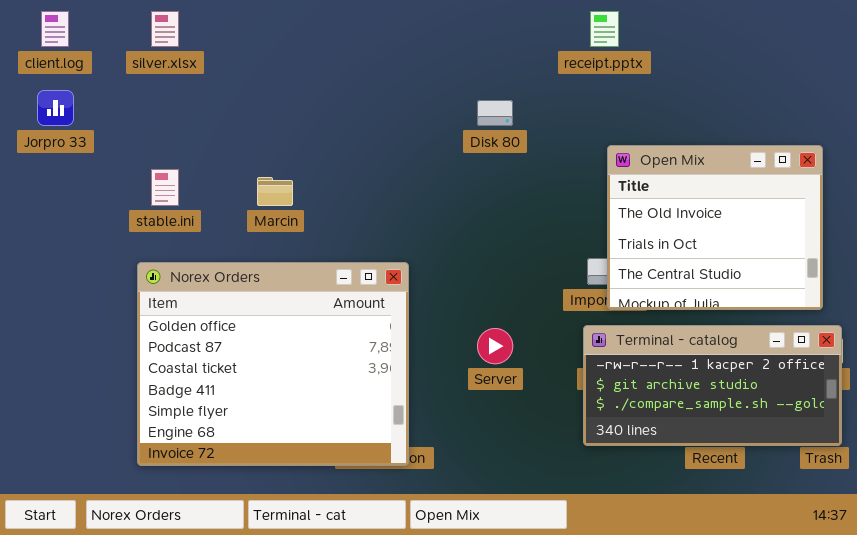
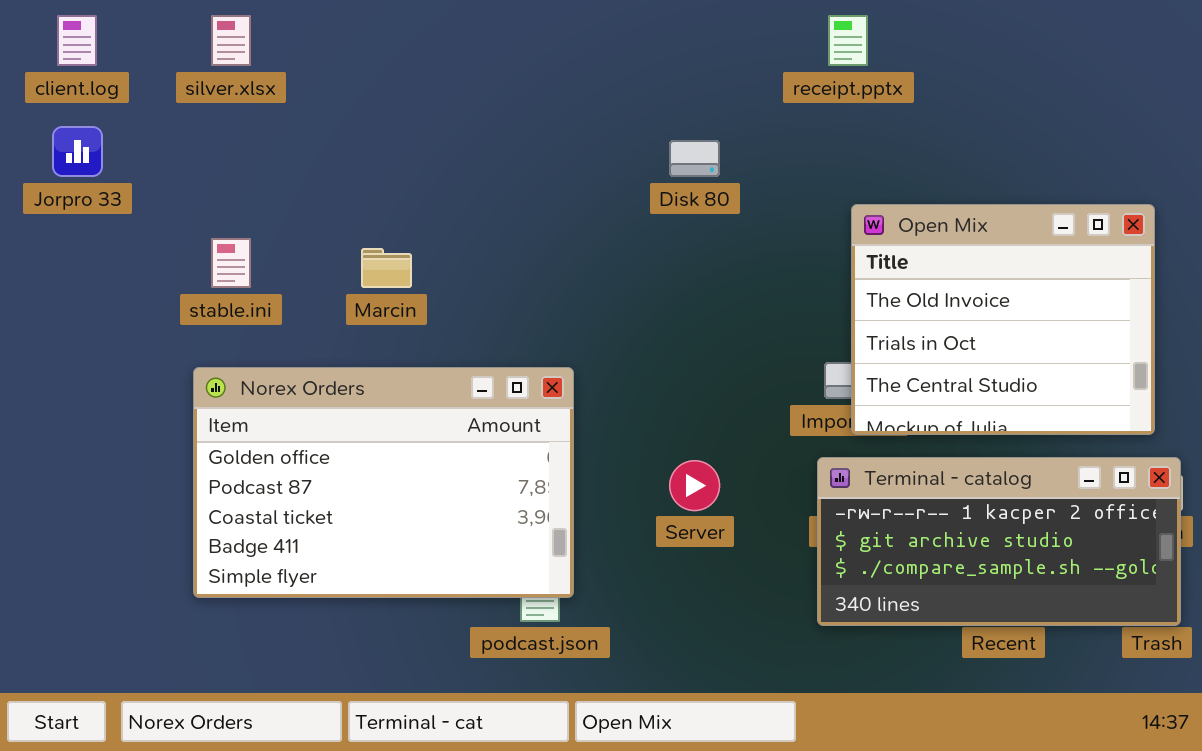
Norex Orders: [137,262,409,466] -> [193,367,574,598], resized

